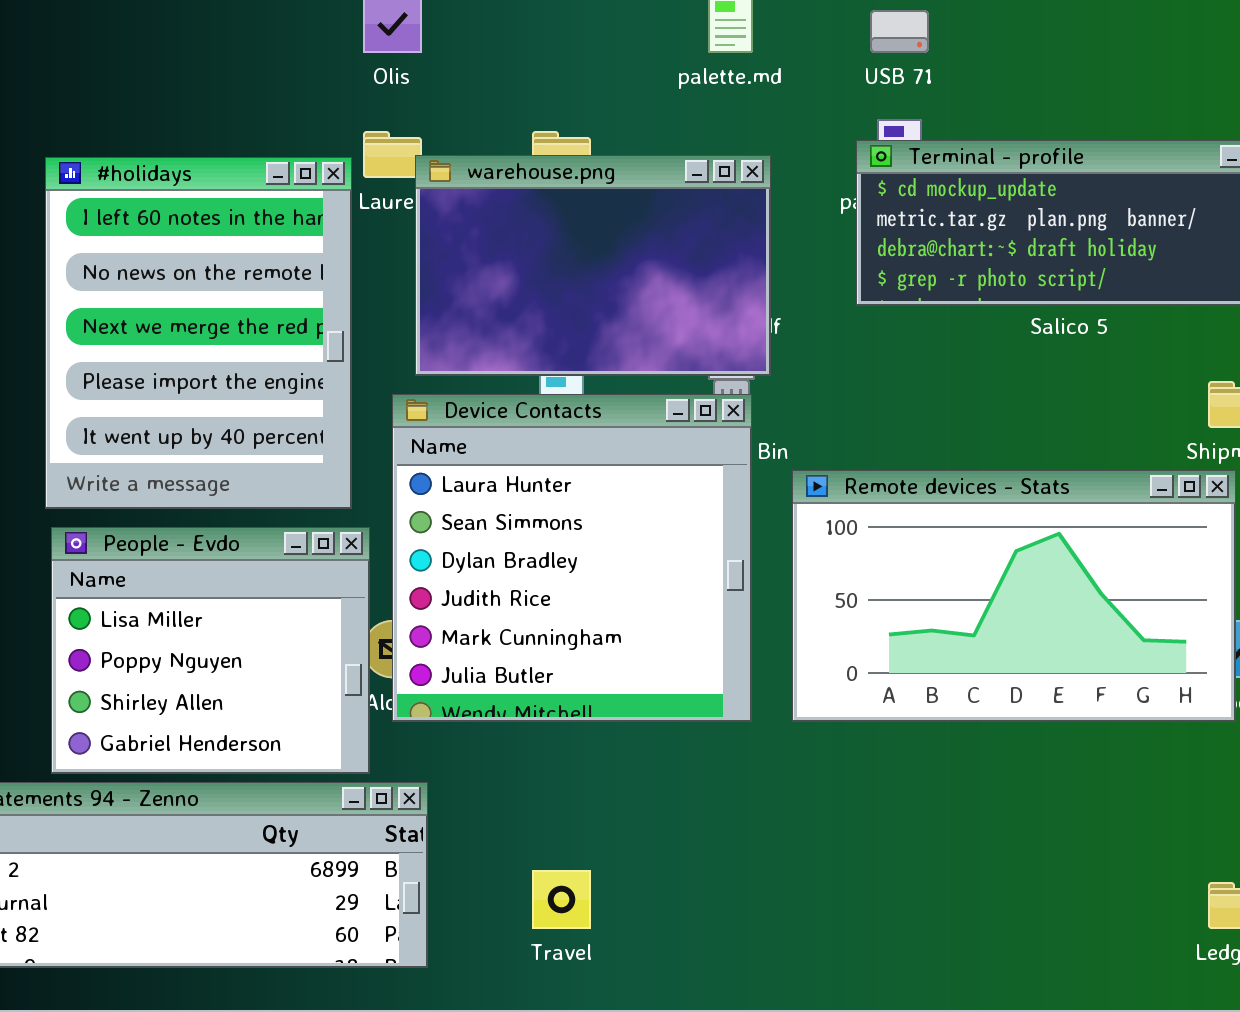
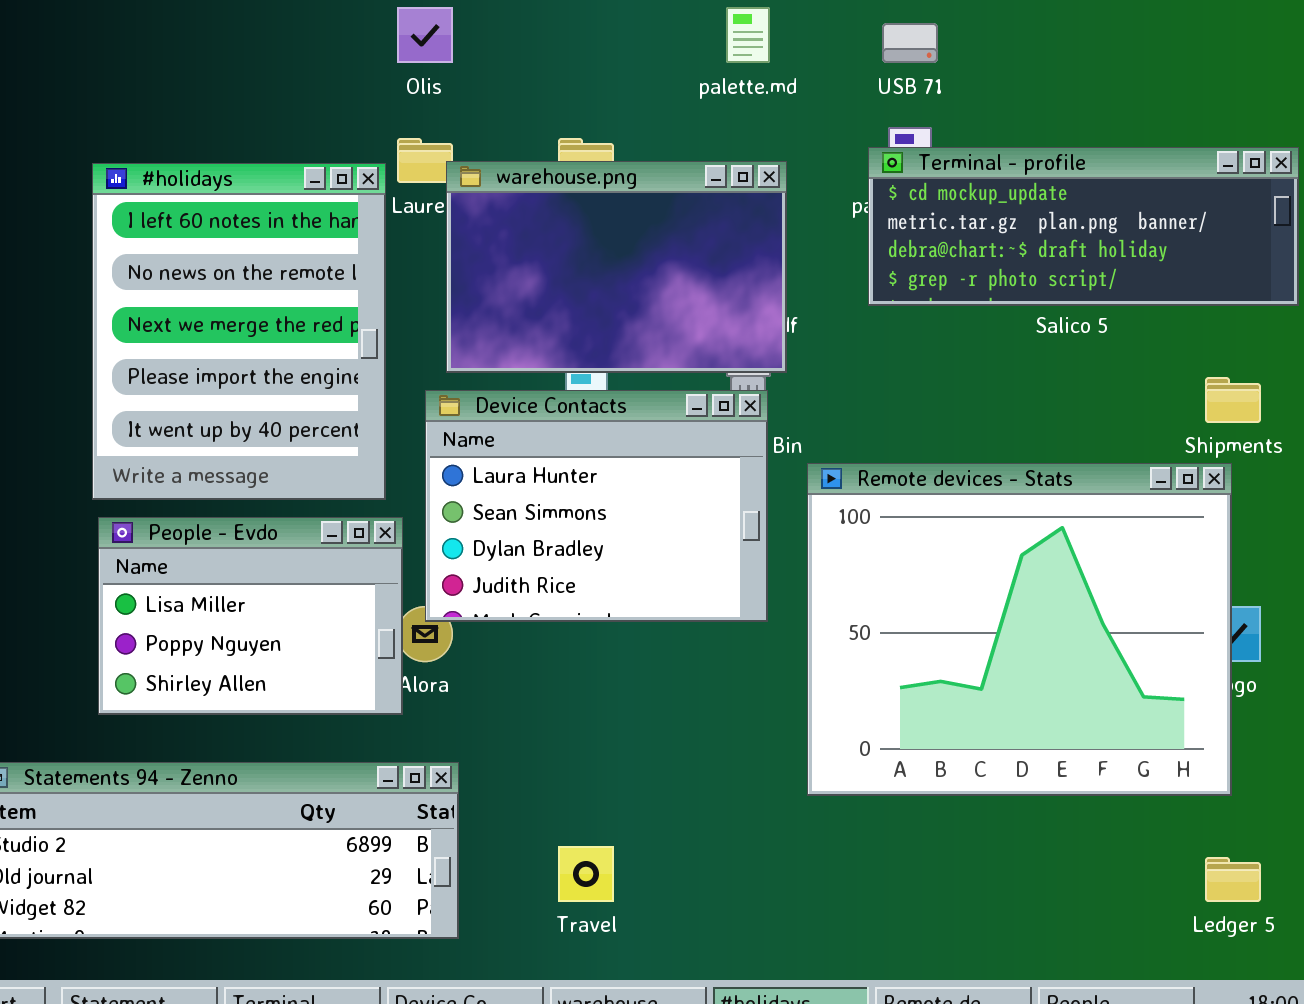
Device Contacts: [392,394,752,722] -> [425,390,768,622], resized
Remote devices - Stats: [792,470,1236,722] -> [807,463,1232,796], resized
People - Evdo: [51,527,370,774] -> [98,517,403,715], resized

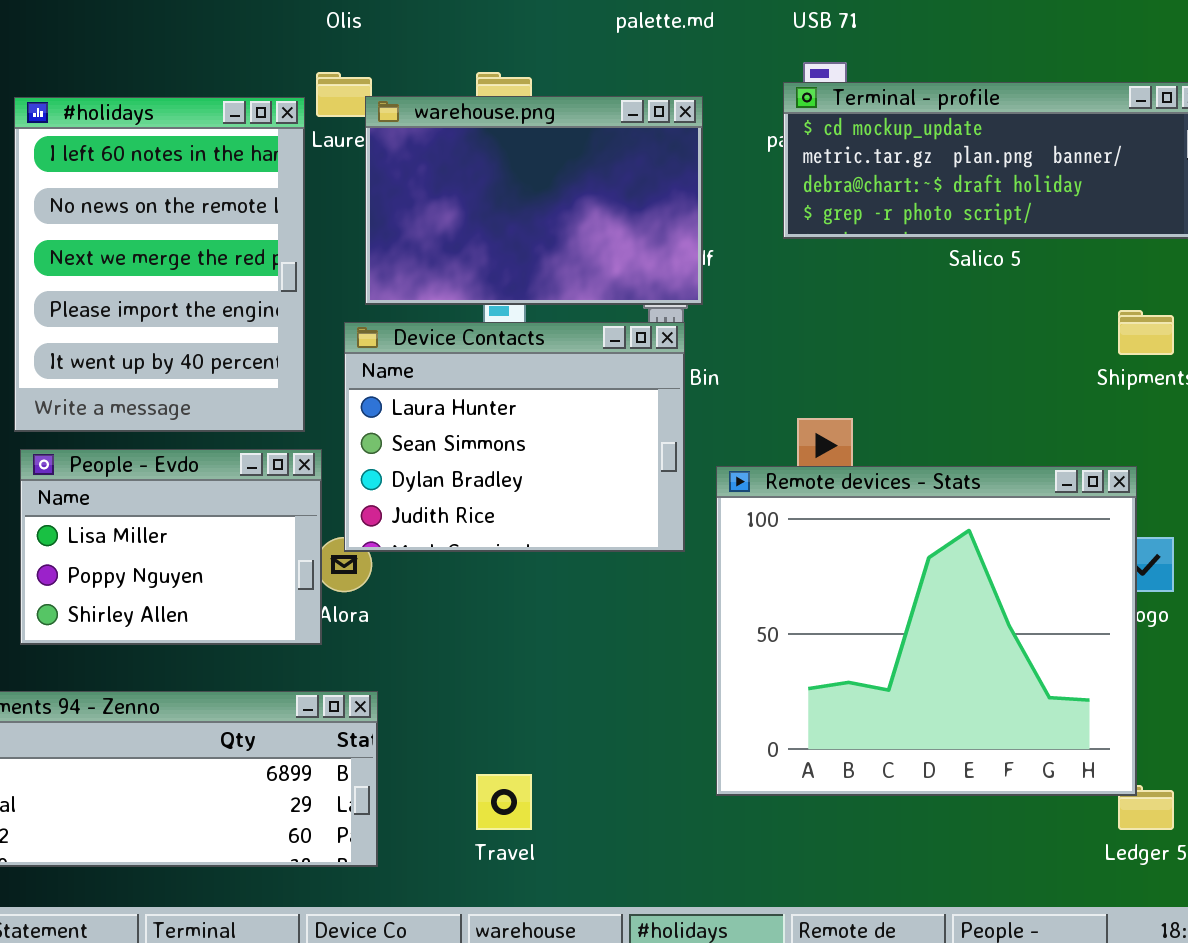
Remote devices - Stats: [807,463,1232,796] -> [716,466,1137,796], moved

